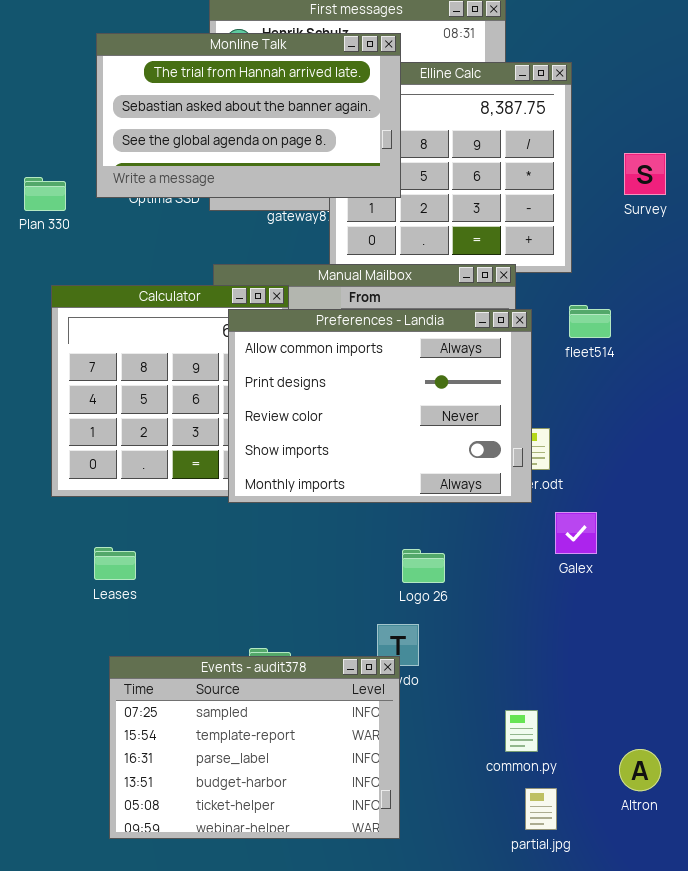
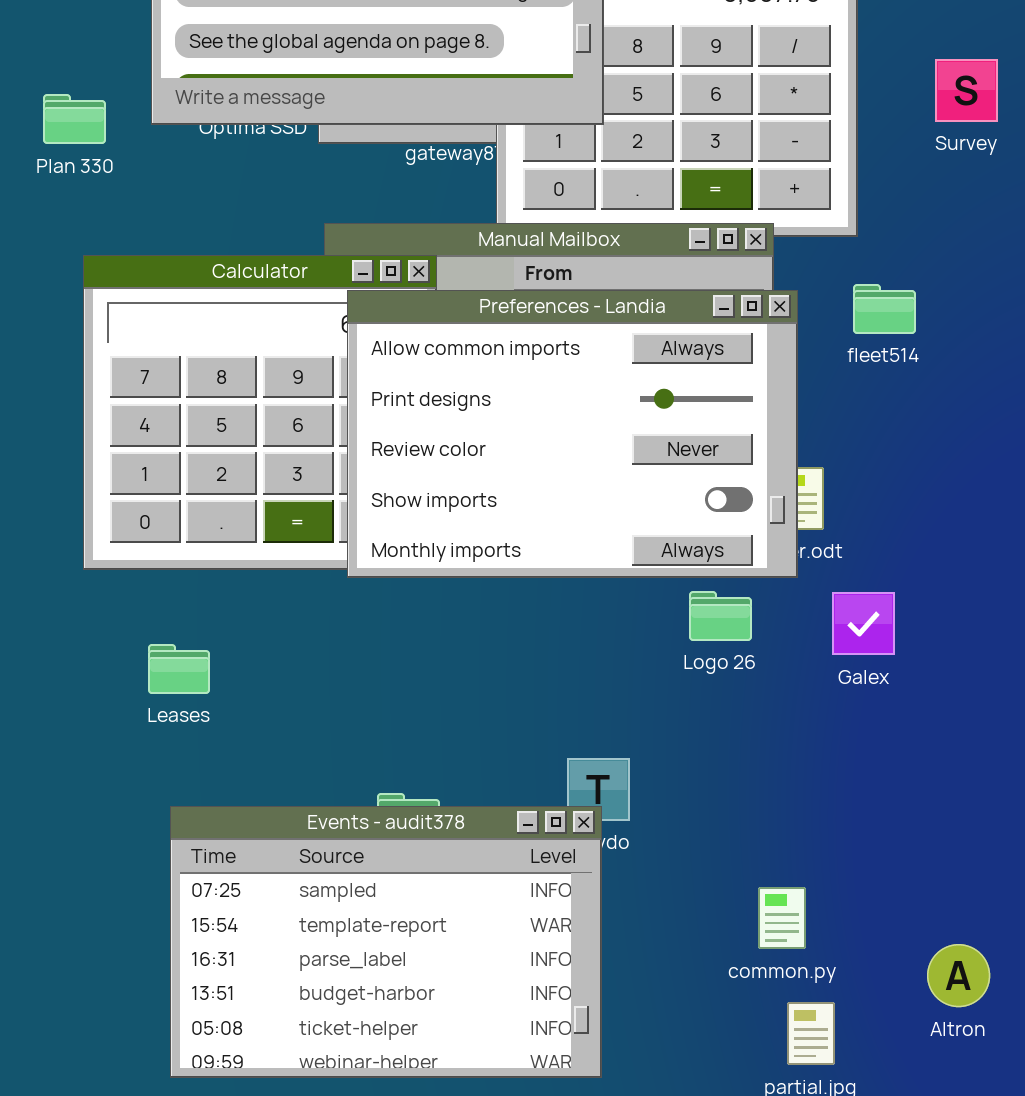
Logo 26: [402,549,445,583] -> [689,591,752,641], moved

